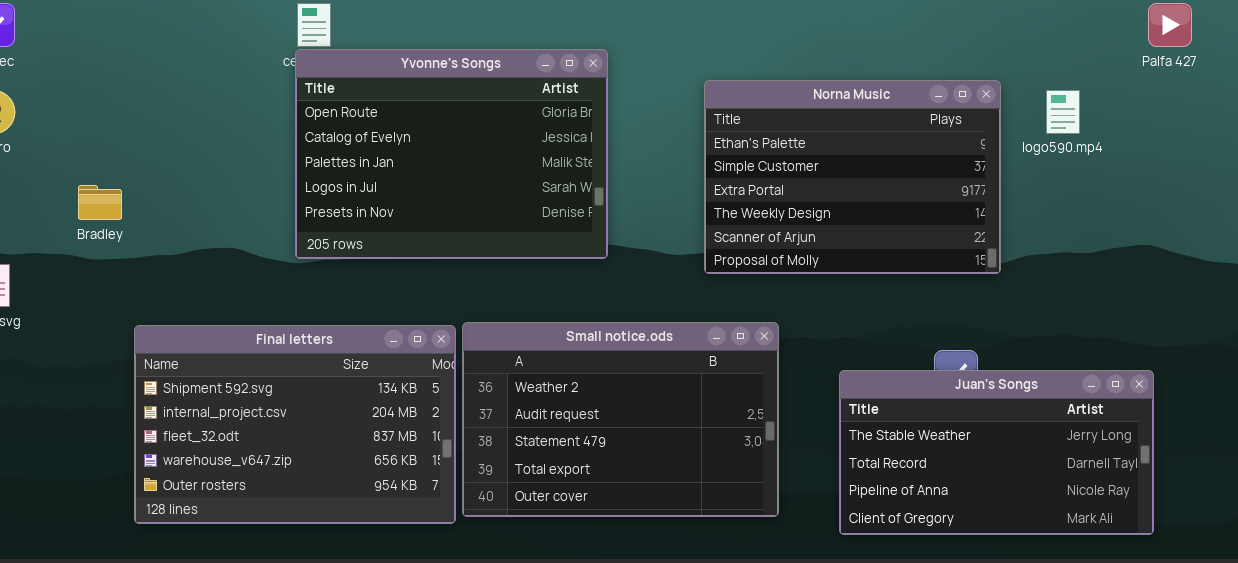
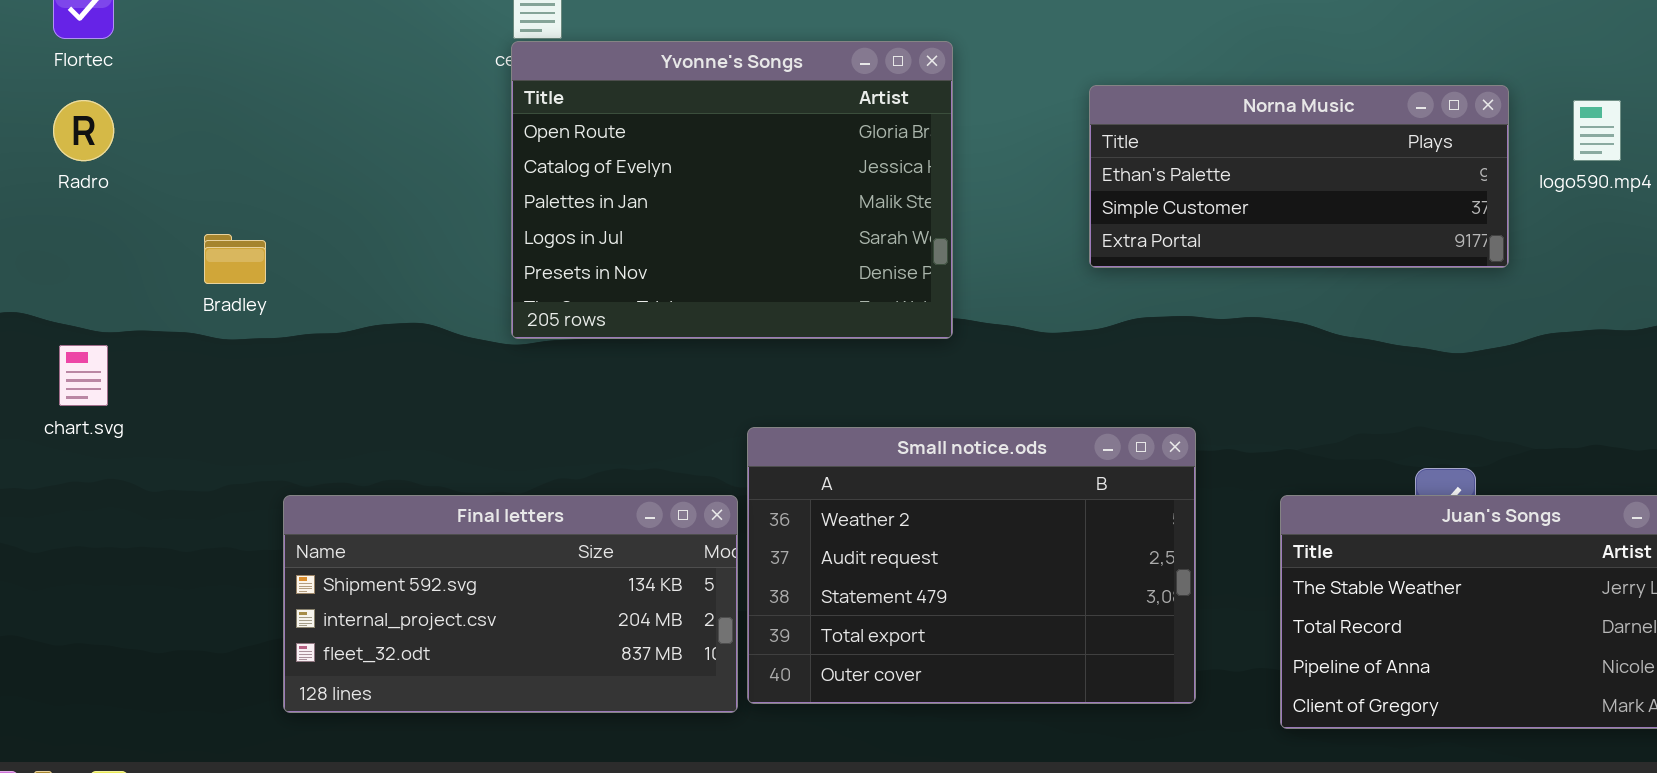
Norna Music: [704,80,1001,274] -> [1089,85,1509,268], resized
Final letters: [134,325,456,524] -> [283,495,738,713], resized

